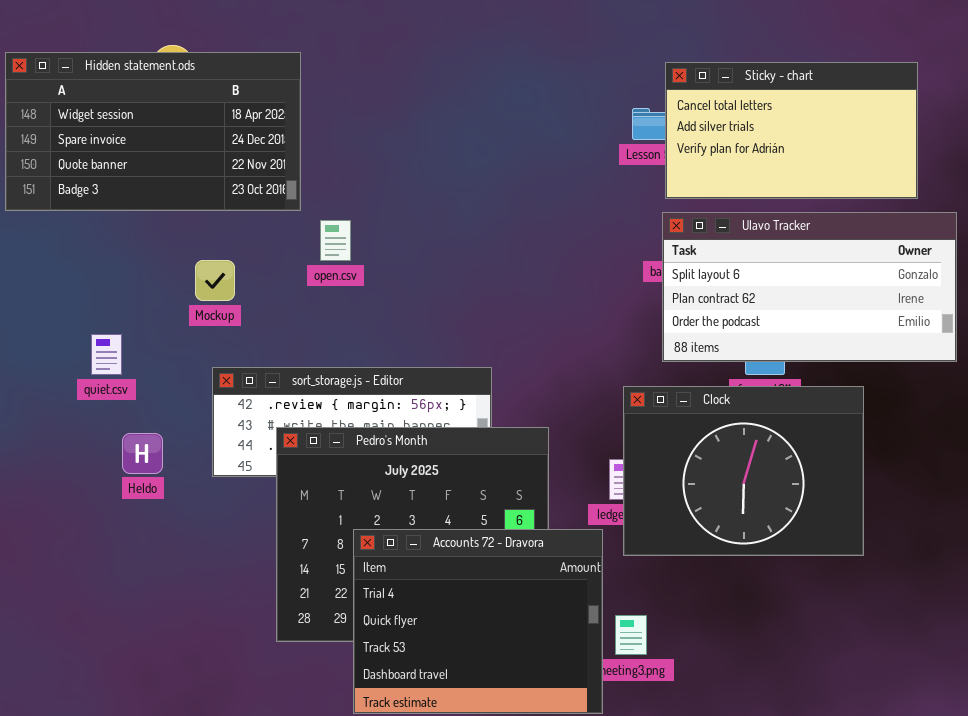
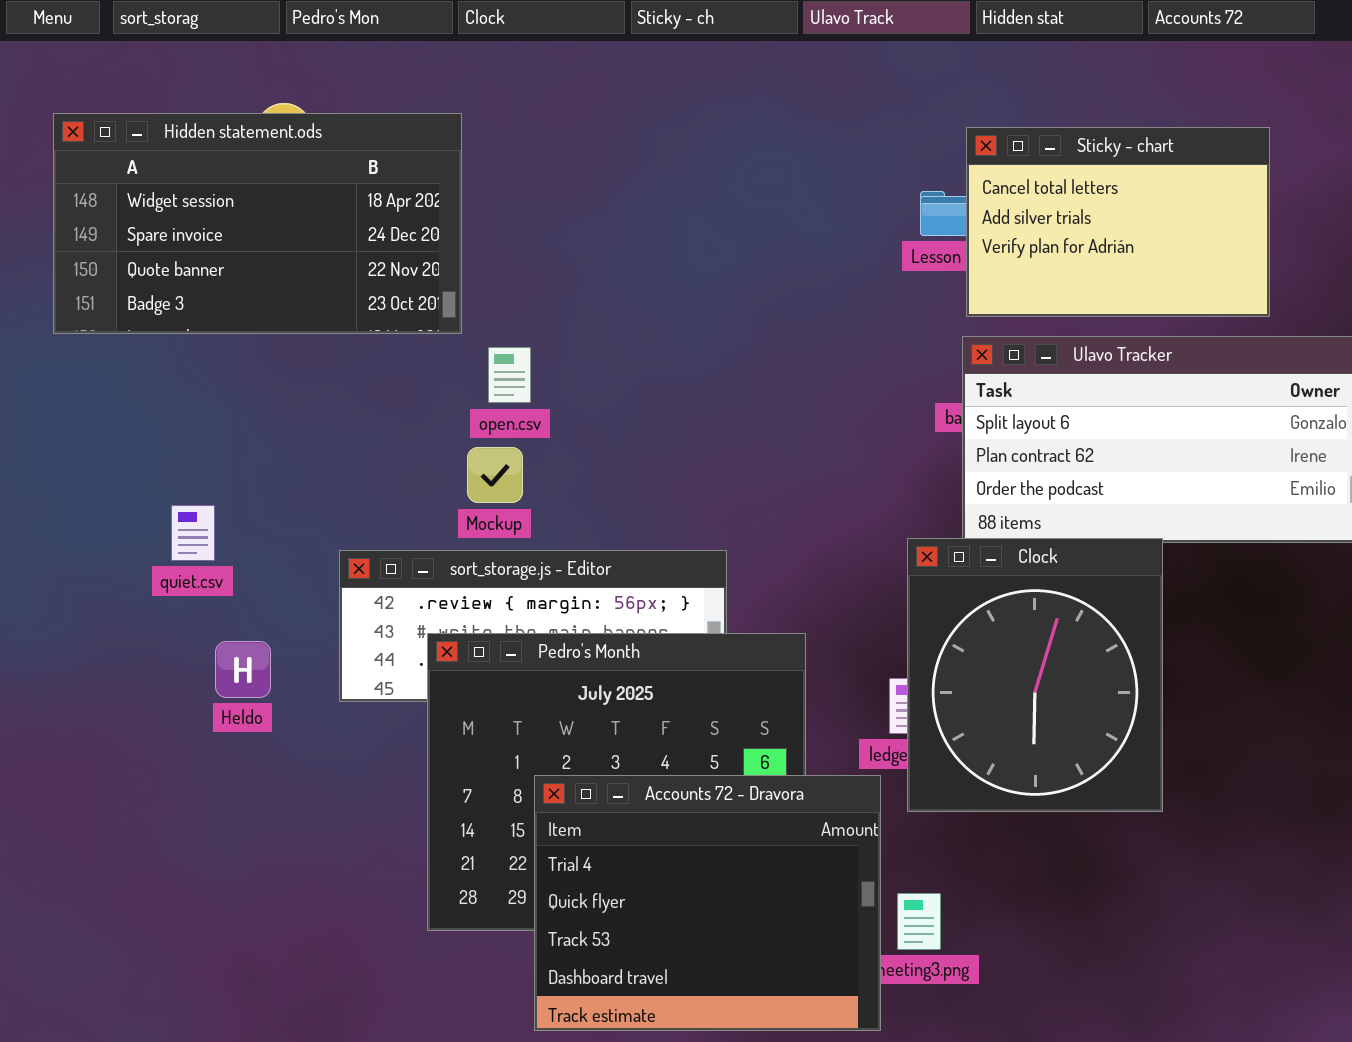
Sticky - chart: [665,62,918,199] -> [966,127,1270,317], resized
Mockup: [195,260,235,301] -> [467,447,523,503], moved
Clock: [623,386,864,556] -> [907,538,1163,812], resized

